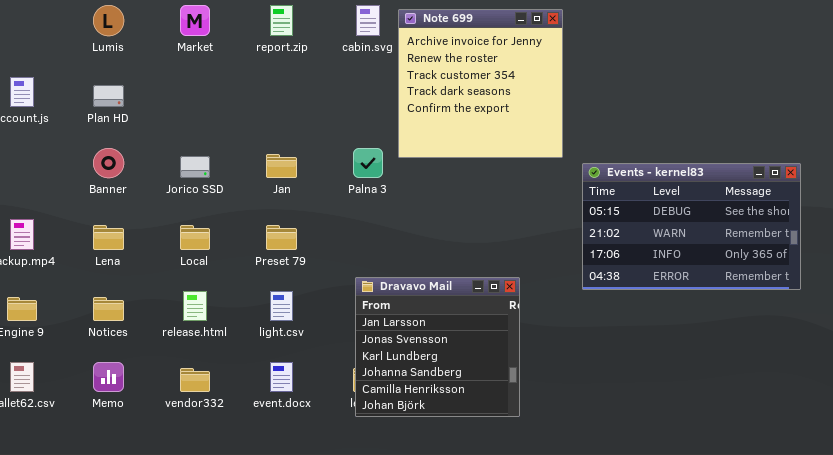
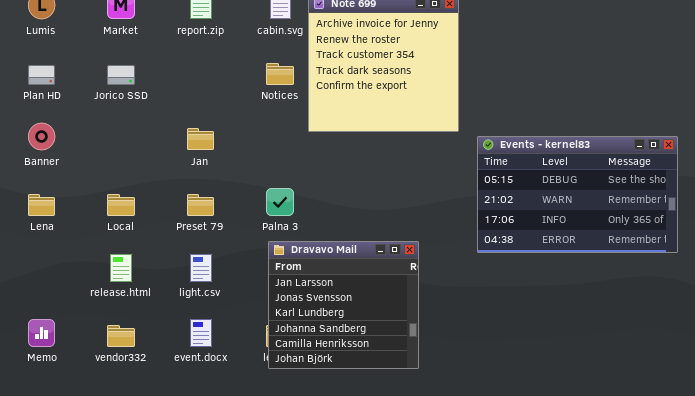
Palna 3: [353,148,383,178] -> [266,188,294,216], moved
Jorico SSD: [180,156,210,178] -> [107,65,135,85], moved
Notices: [93,297,124,321] -> [266,63,294,85], moved

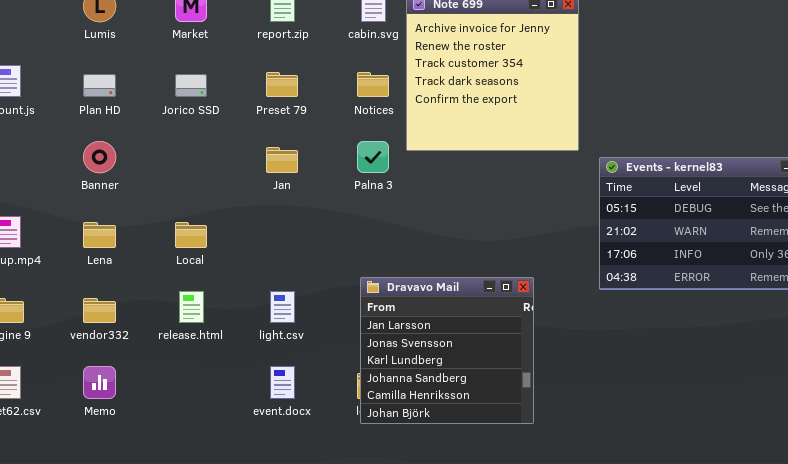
Palna 3: [266,188,294,216] -> [357,141,389,173], moved
Preset 79: [187,194,214,216] -> [266,72,298,97], moved
vendor332: [107,325,135,347] -> [83,298,116,323], moved

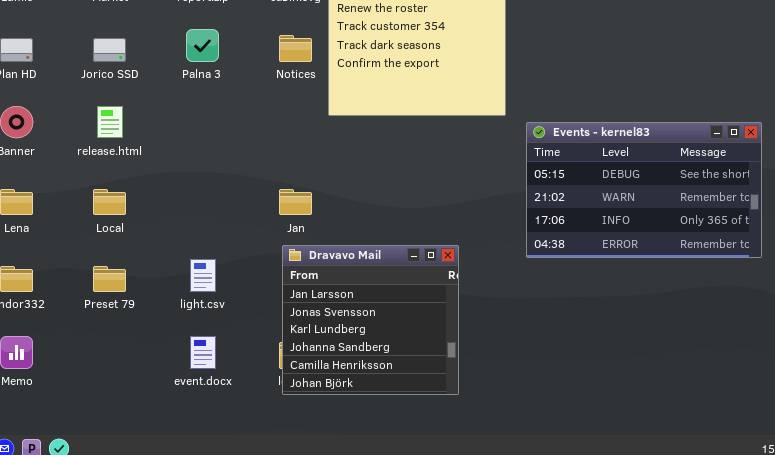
Preset 79: [266,72,298,97] -> [93,266,126,292], moved
Palna 3: [357,141,389,173] -> [186,29,219,62], moved
Jan: [266,147,298,173] -> [279,189,312,215], moved
release.html: [179,291,204,323] -> [97,106,123,138], moved

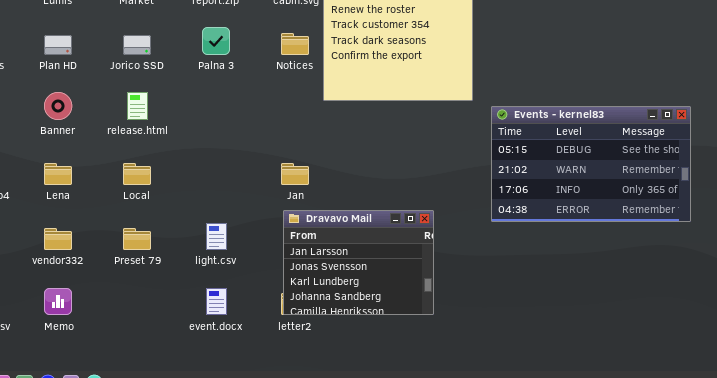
Dravavo Mail: [282,245,459,395] -> [283,210,434,315], resized

